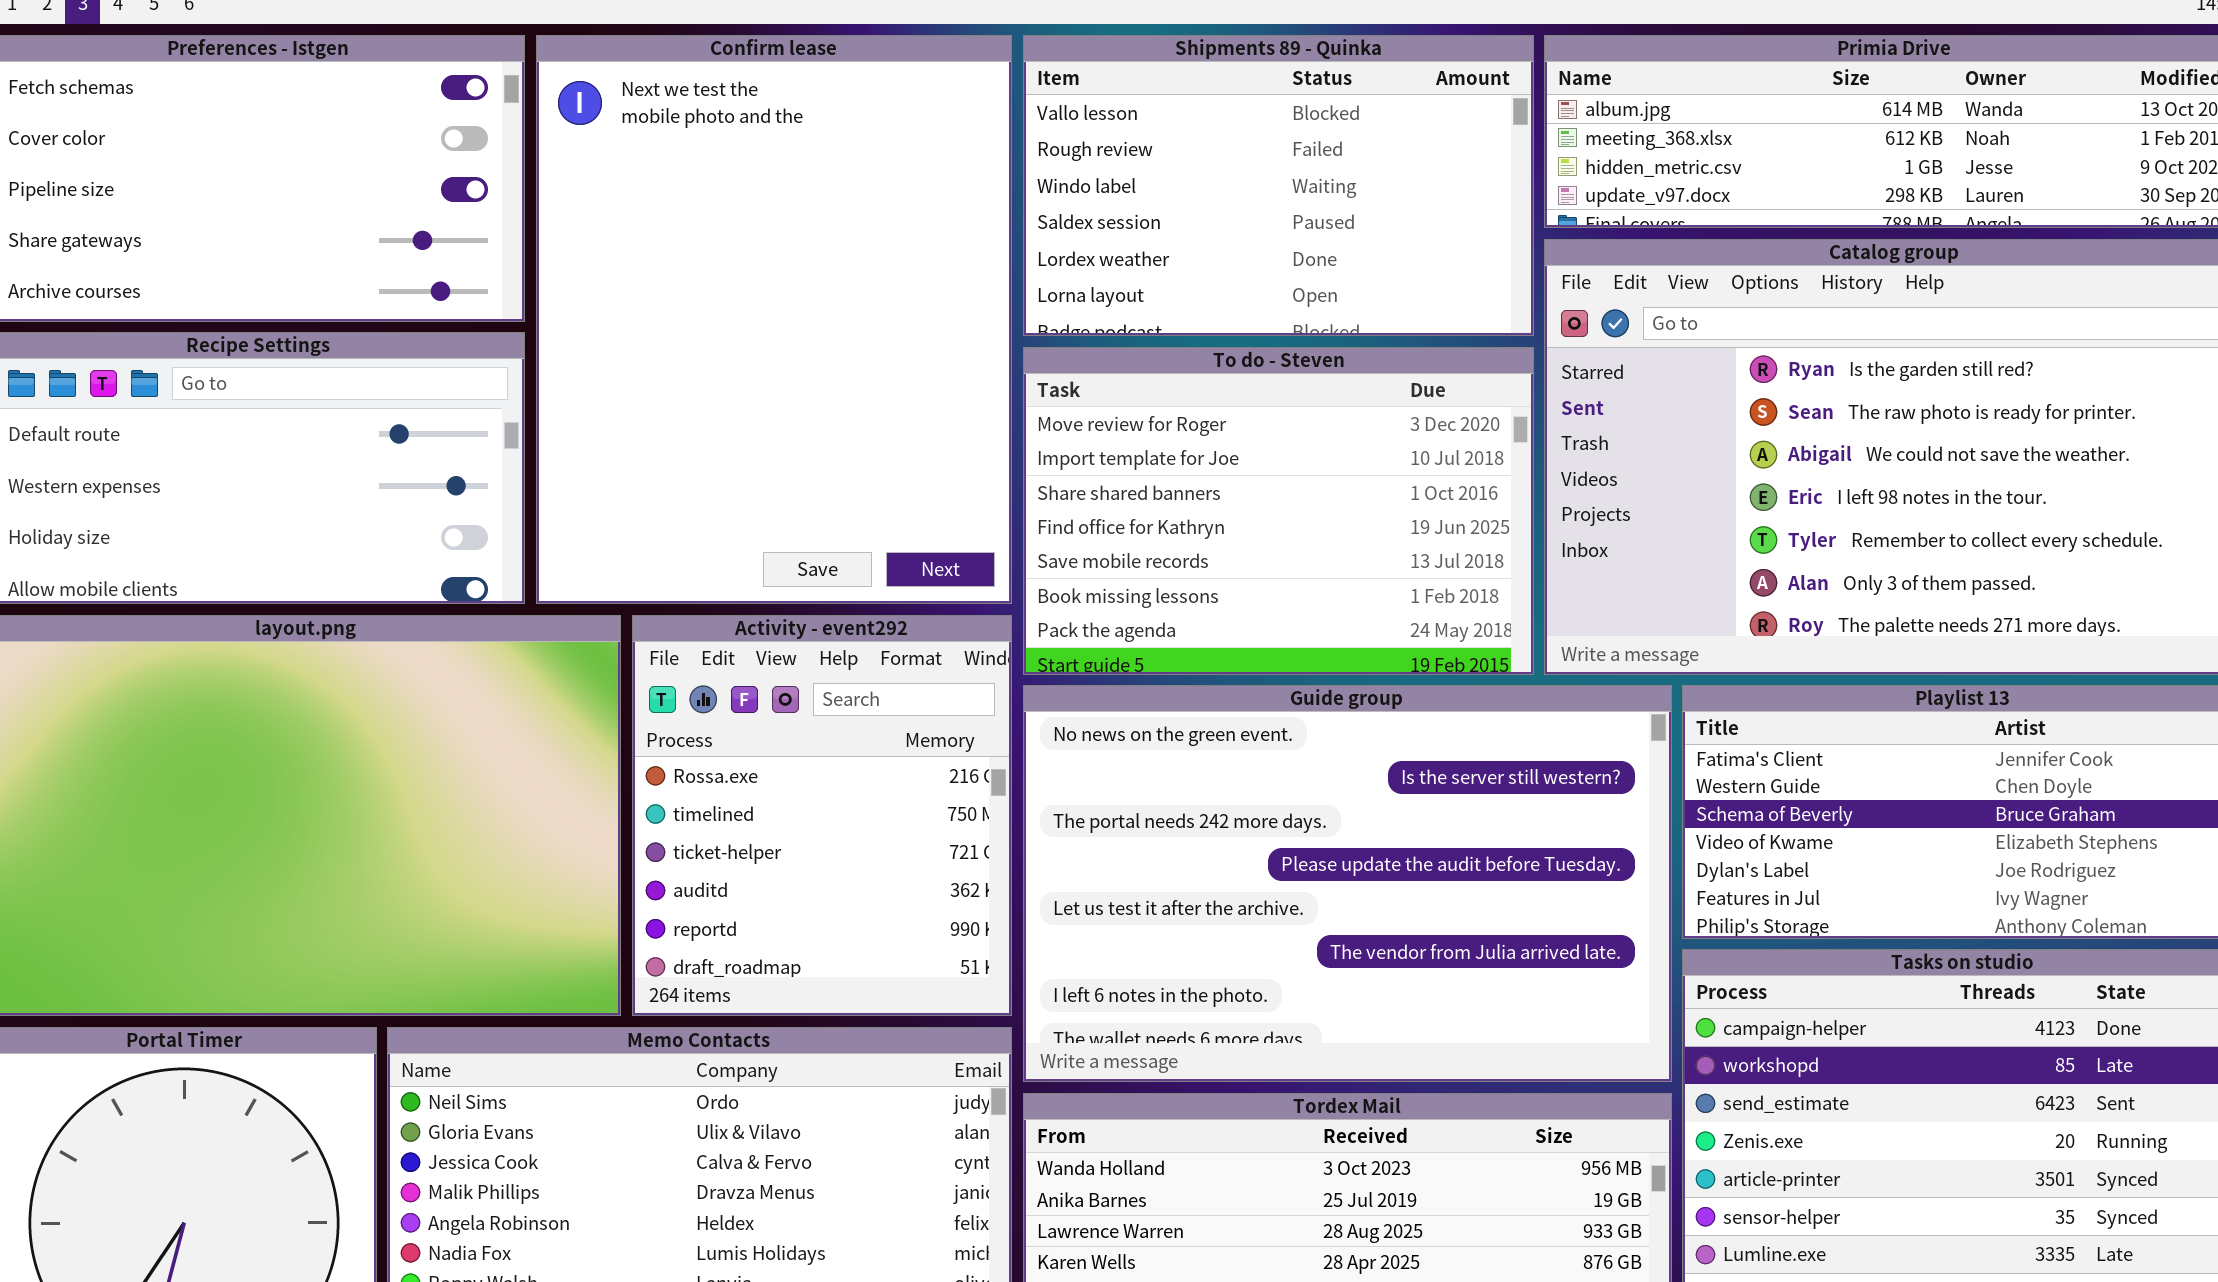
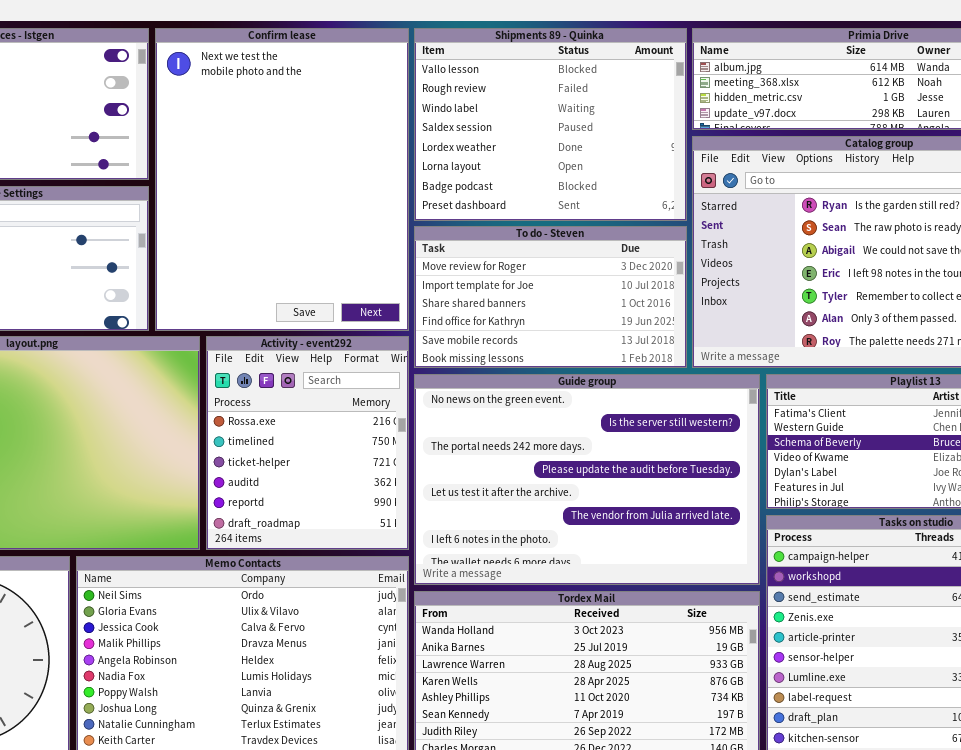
Shipments 89 - Quinka: [1023,35,1534,336] -> [414,28,687,221], resized
To do - Steven: [1023,347,1534,675] -> [414,226,687,368], resized

